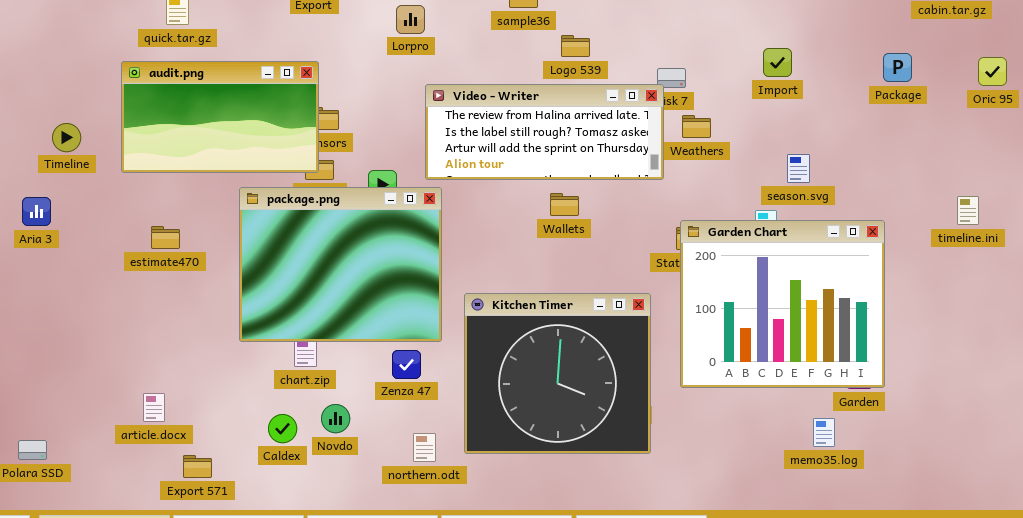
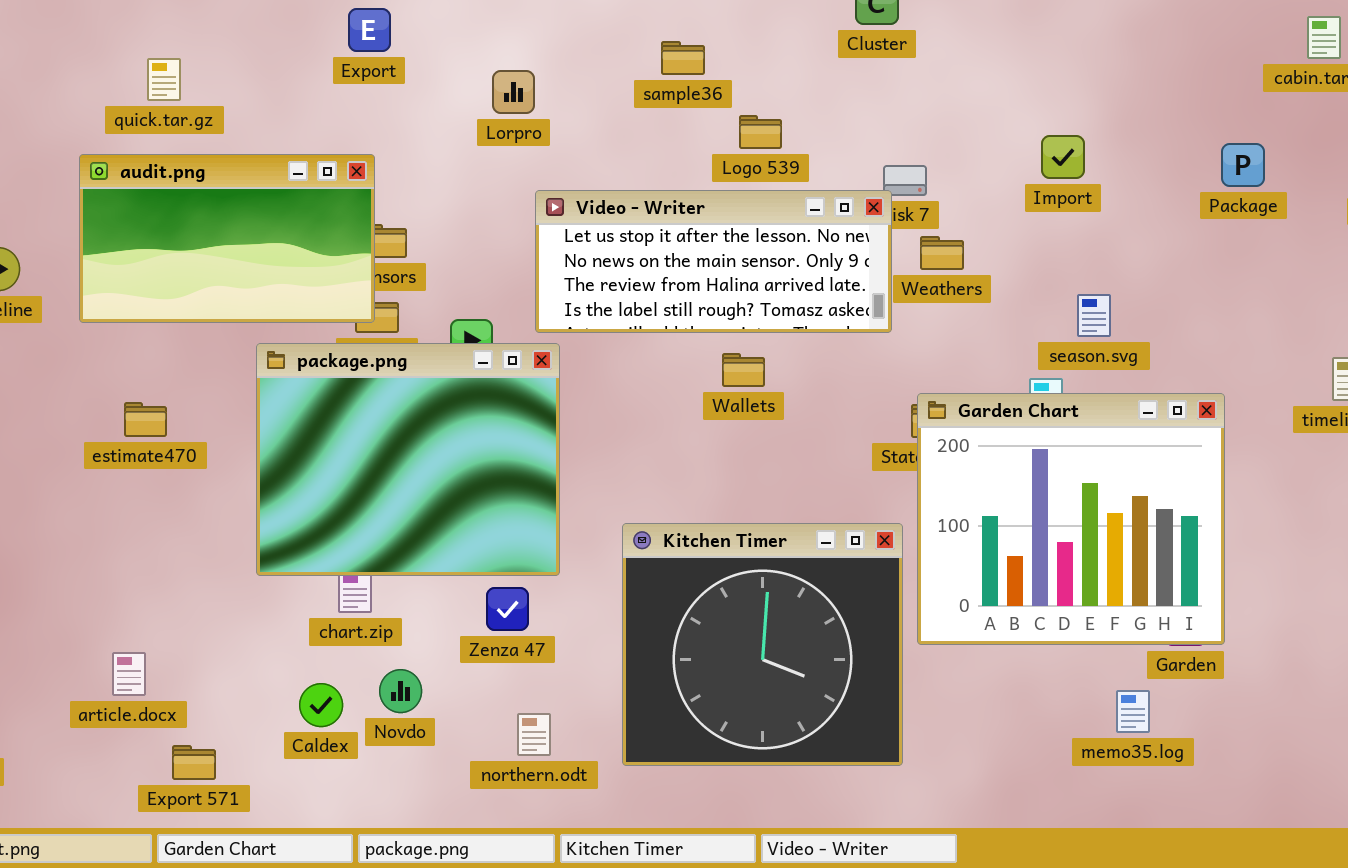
Video - Writer: [425,84,664,180] -> [535,190,892,333], scrolled up 2 rows
Kitchen Timer: [464,293,651,454] -> [622,523,903,766], moved

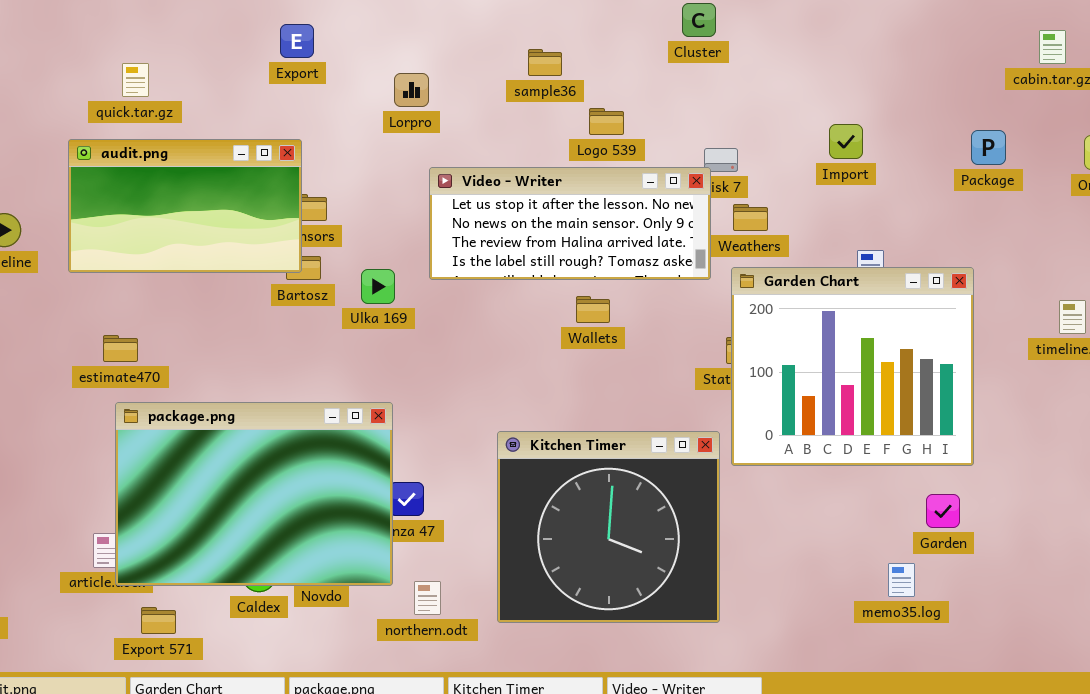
package.png: [256,343,560,576] -> [115,402,393,586], moved, resized
Garden Chart: [917,393,1225,645] -> [731,267,974,466], moved

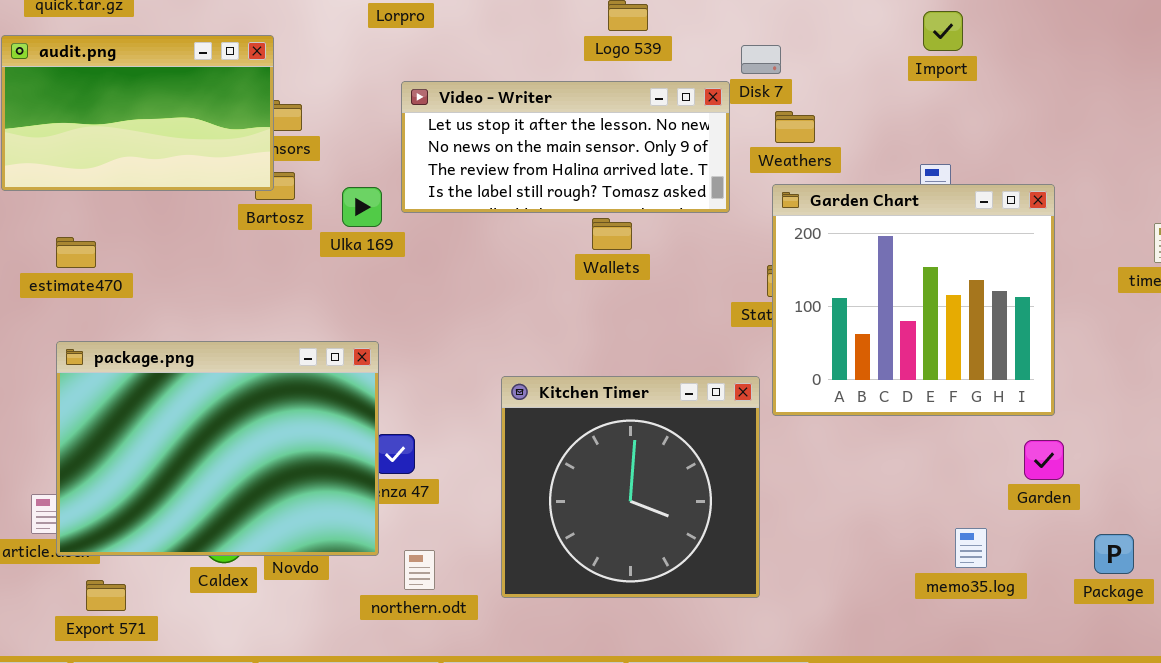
Import: [829,124,863,159] -> [923,11,963,51], moved
Package: [971,130,1006,165] -> [1094,534,1134,574], moved
Video - Writer: [429,167,711,280] -> [401,81,730,213], moved
estimate470: [103,335,138,362] -> [56,237,96,268], moved
Garden: [926,494,960,528] -> [1024,440,1064,480], moved

